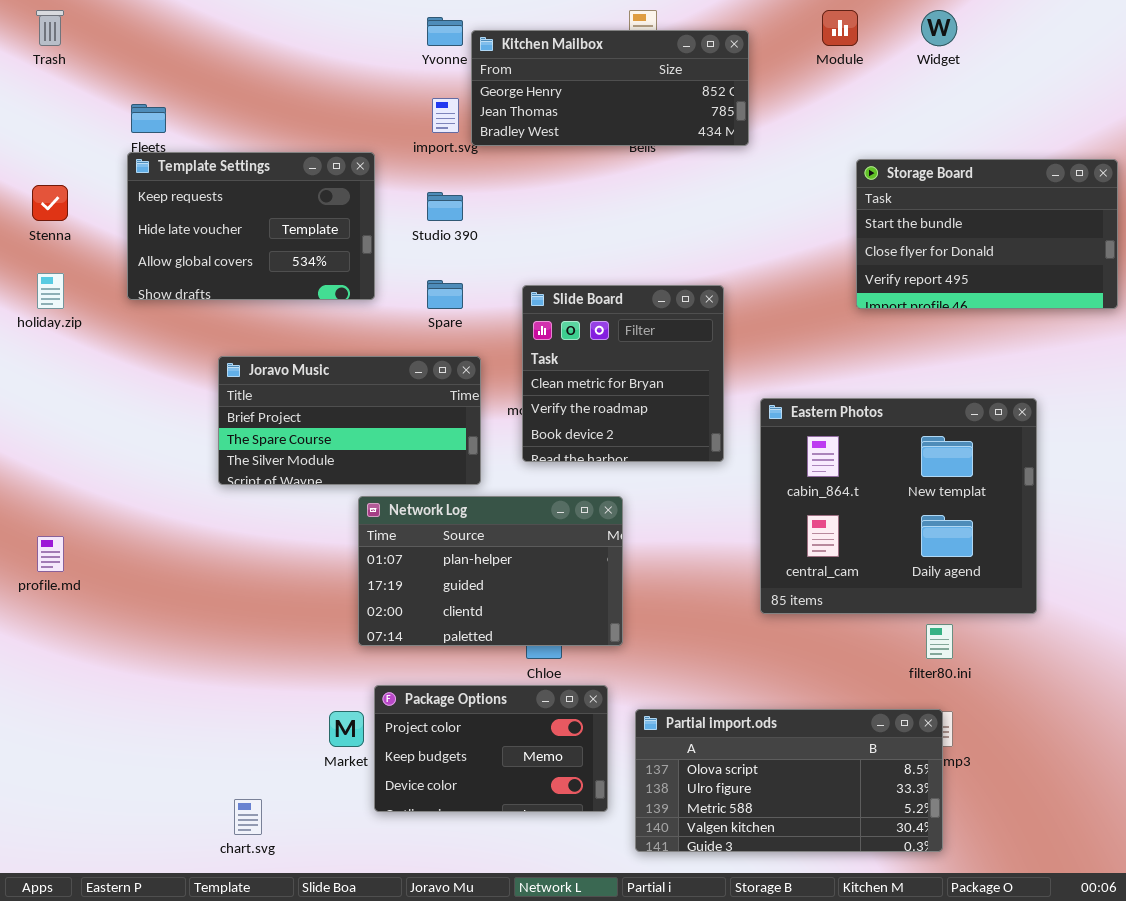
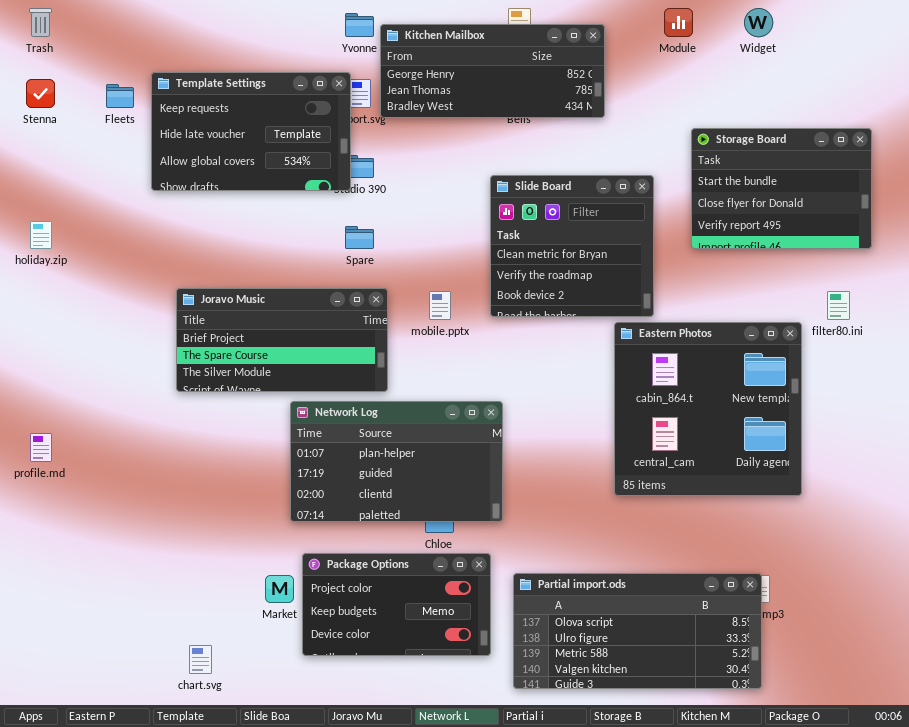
Template Settings: [127,152,375,300] -> [151,72,351,191], moved
Storage Board: [856,159,1118,309] -> [691,128,872,249], resized
Stenna: [32,185,68,221] -> [26,79,55,108], moved
Slide Board: [522,285,724,462] -> [490,175,654,317], moved
Eastern Photos: [760,398,1037,614] -> [614,322,802,496], resized
filter80.ini: [926,624,953,659] -> [827,291,850,320], moved

